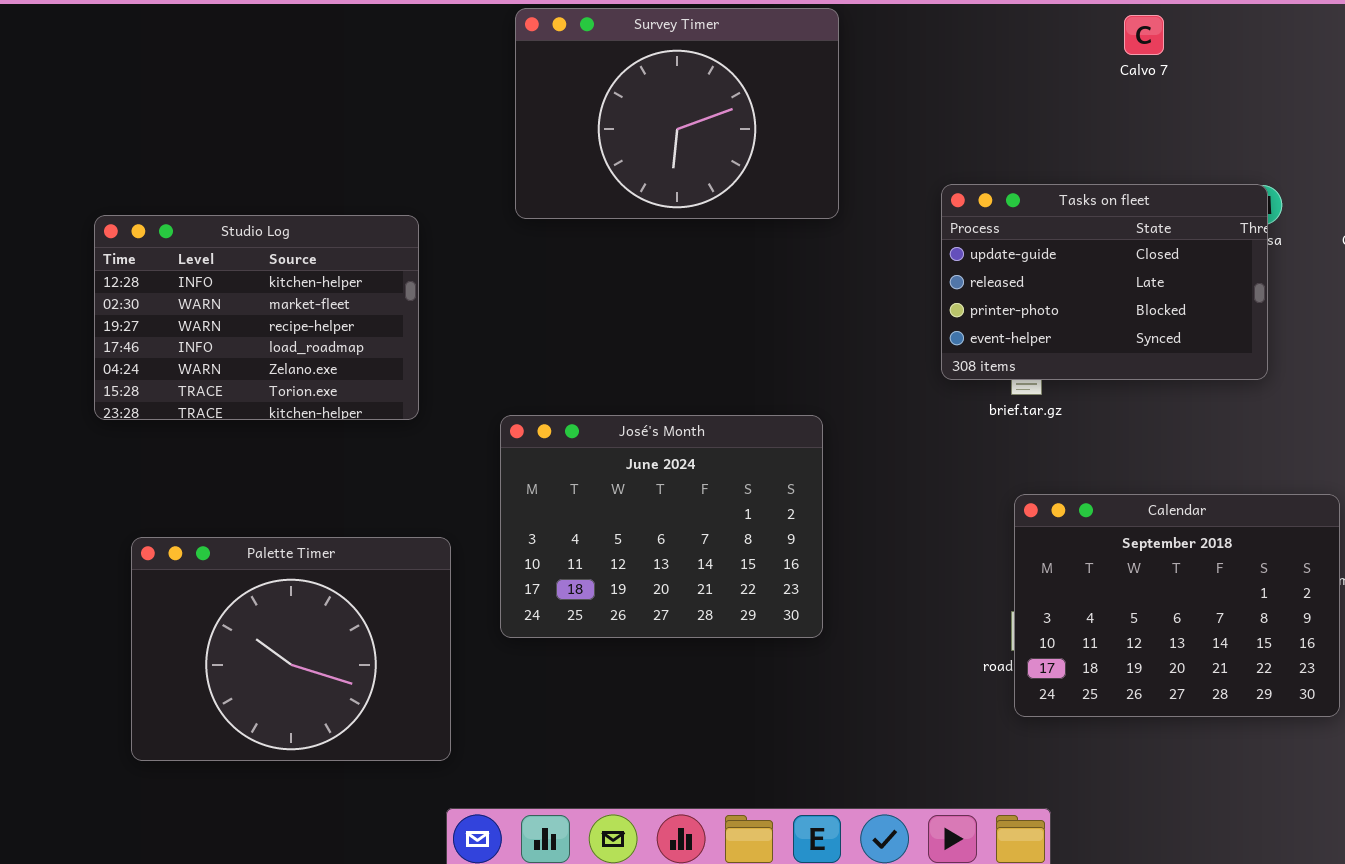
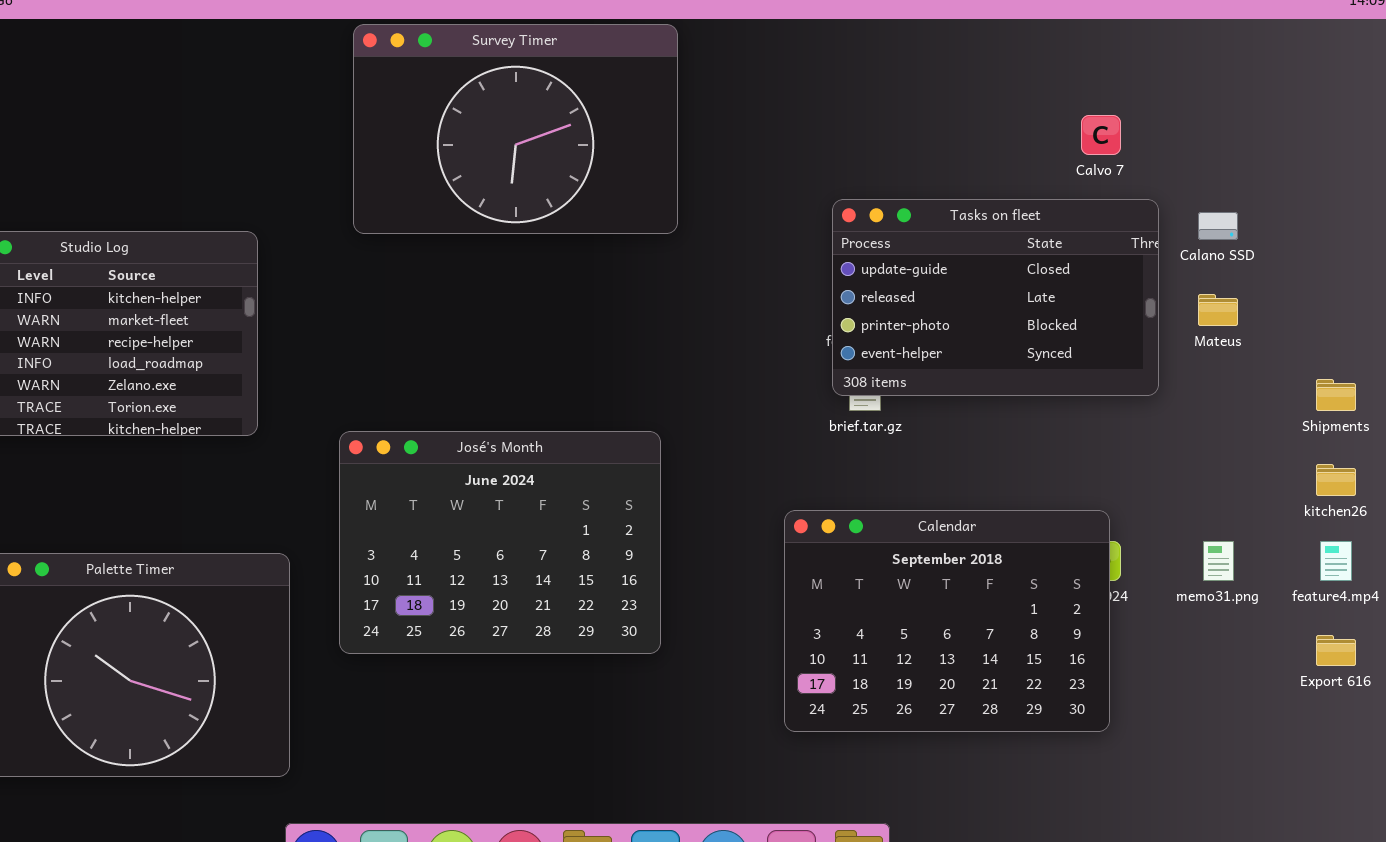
Calvo 7: [1124,15,1164,55] -> [1081,115,1121,155], moved
Tasks on fleet: [941,184,1268,380] -> [832,199,1159,396], moved
Calendar: [1014,494,1340,717] -> [784,510,1110,732], moved

